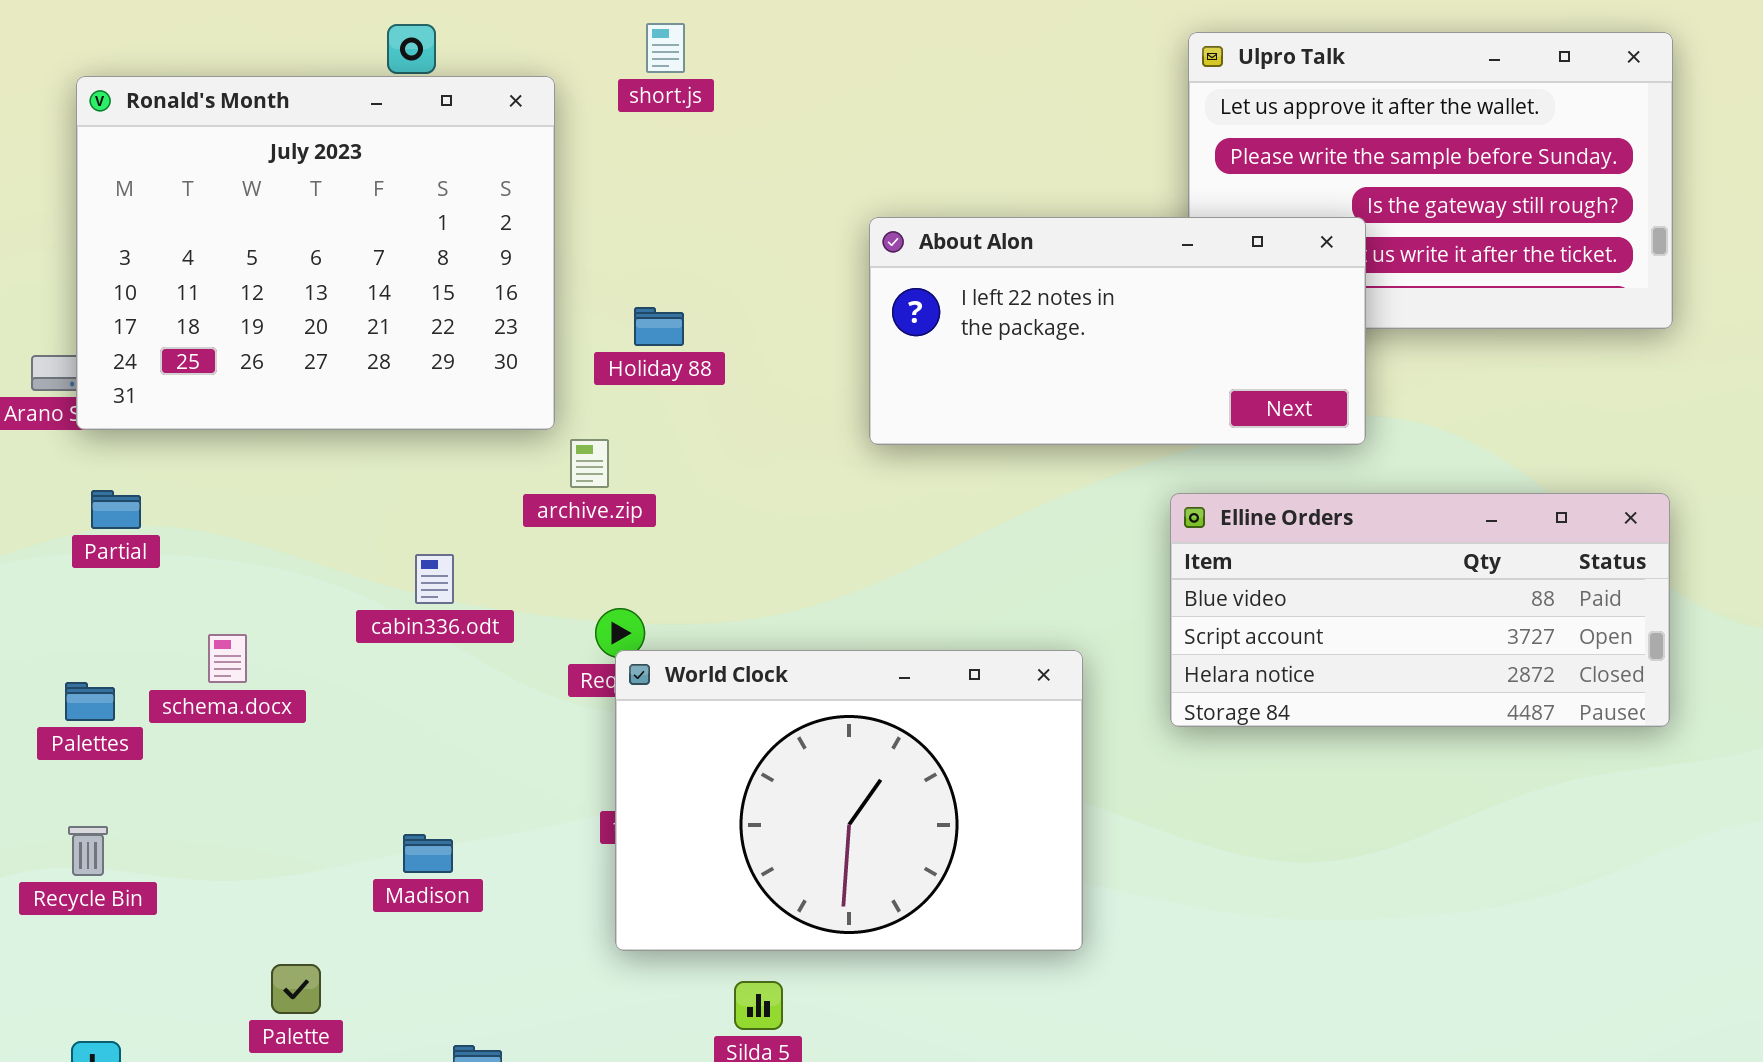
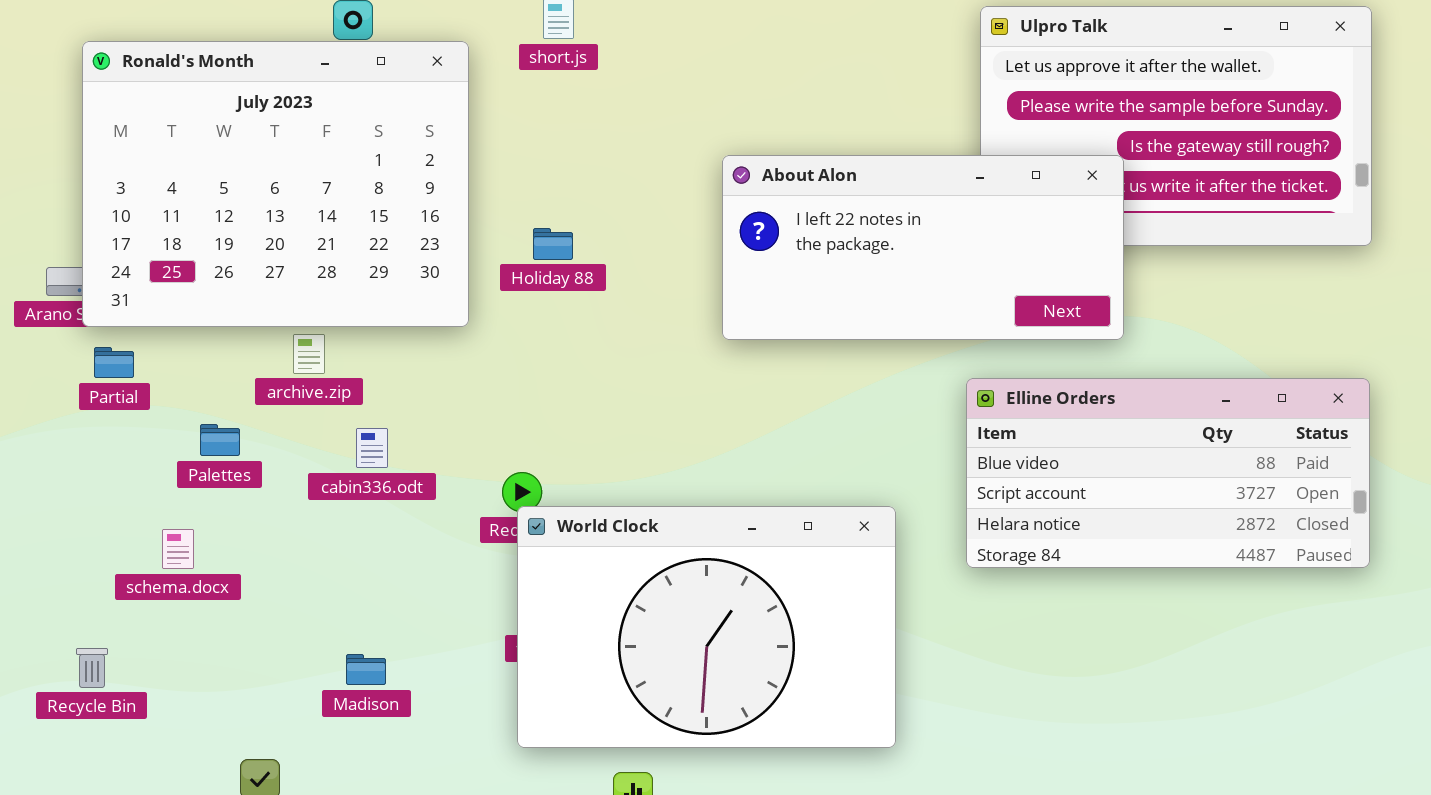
archive.zip: [570,439,609,488] -> [293,334,325,374], moved
Partial: [91,490,141,529] -> [94,347,134,378], moved
schema.docx: [208,634,247,683] -> [162,529,194,569], moved
Palettes: [65,682,115,721] -> [200,424,240,456], moved

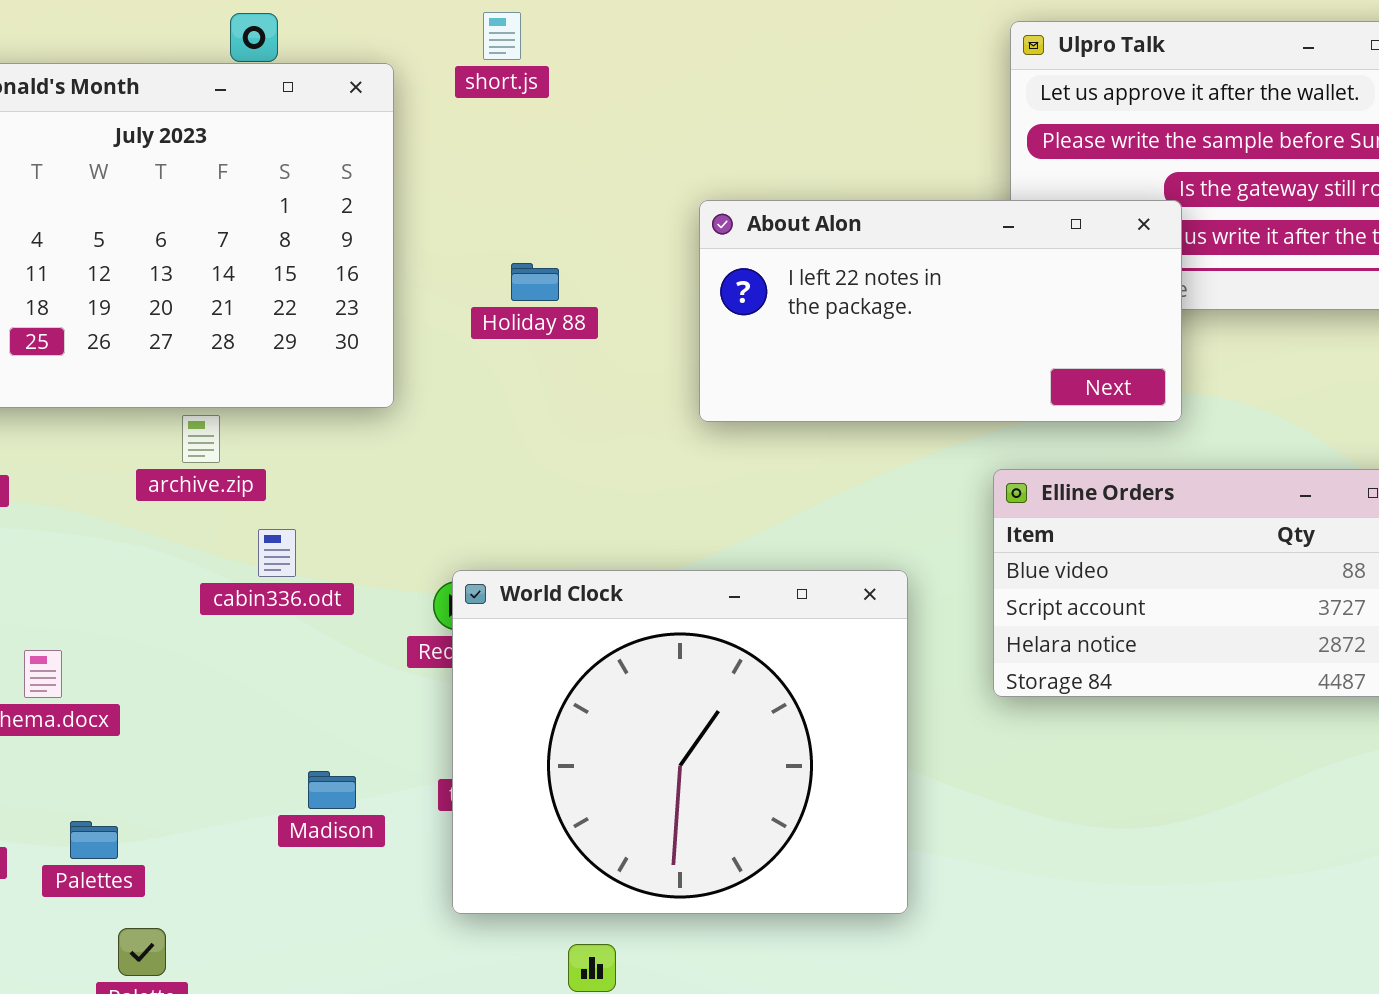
Holiday 88: [533,228,573,260] -> [511,263,559,301], moved
Palettes: [200,424,240,456] -> [70,821,118,859], moved
World Clock: [517,506,896,748] -> [452,570,908,914], resized
Madison: [346,654,386,685] -> [308,771,356,809], moved

